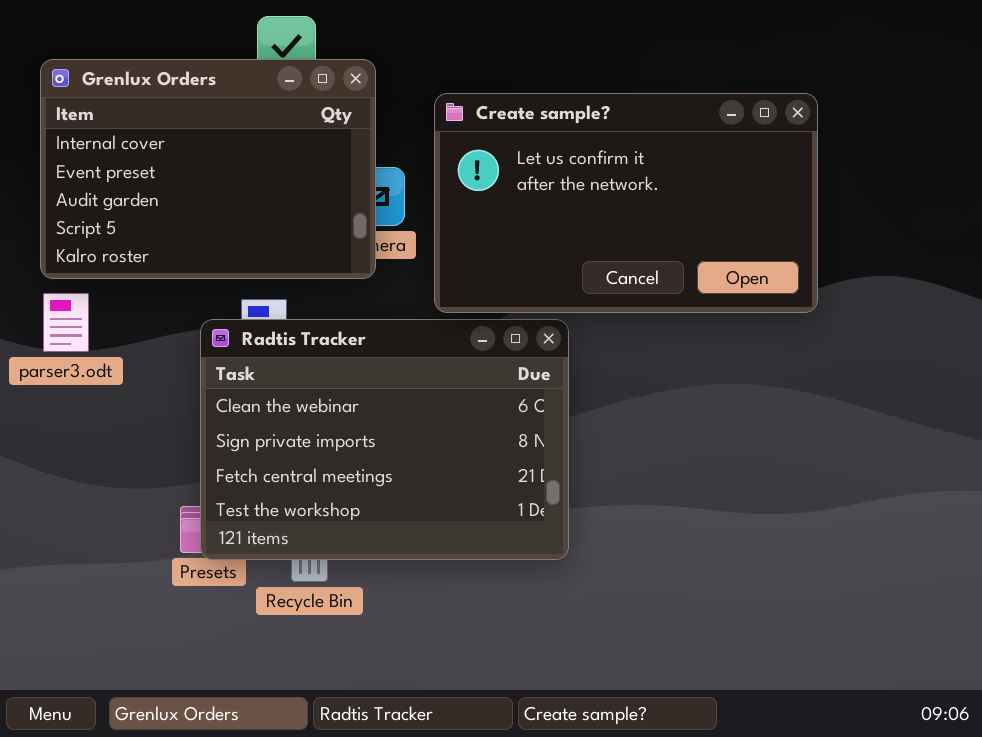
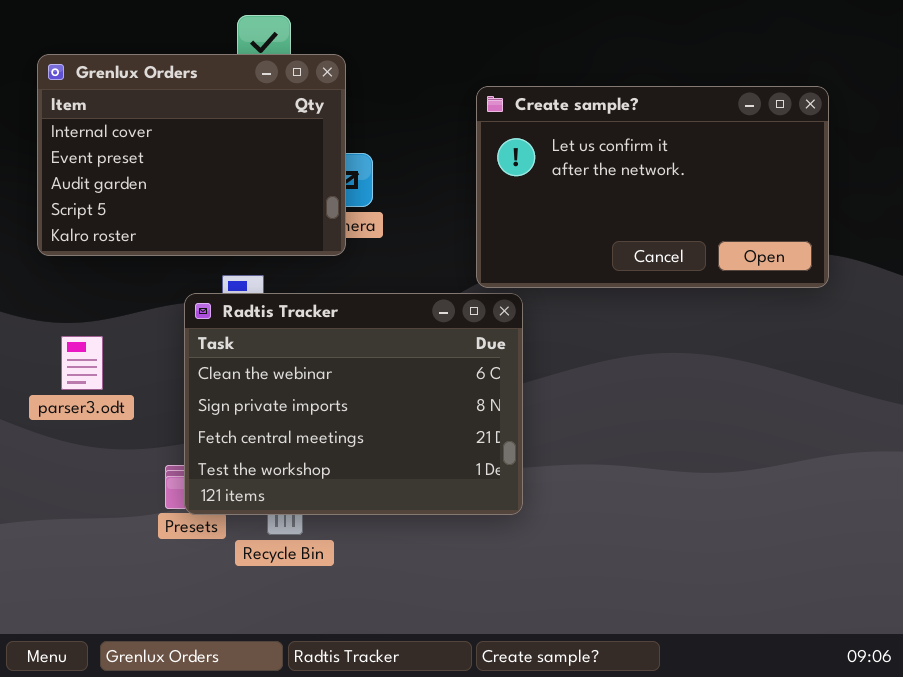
Create sample?: [434,93,818,313] -> [476,86,829,288], moved
parser3.odt: [43,293,89,352] -> [61,336,103,390], moved

